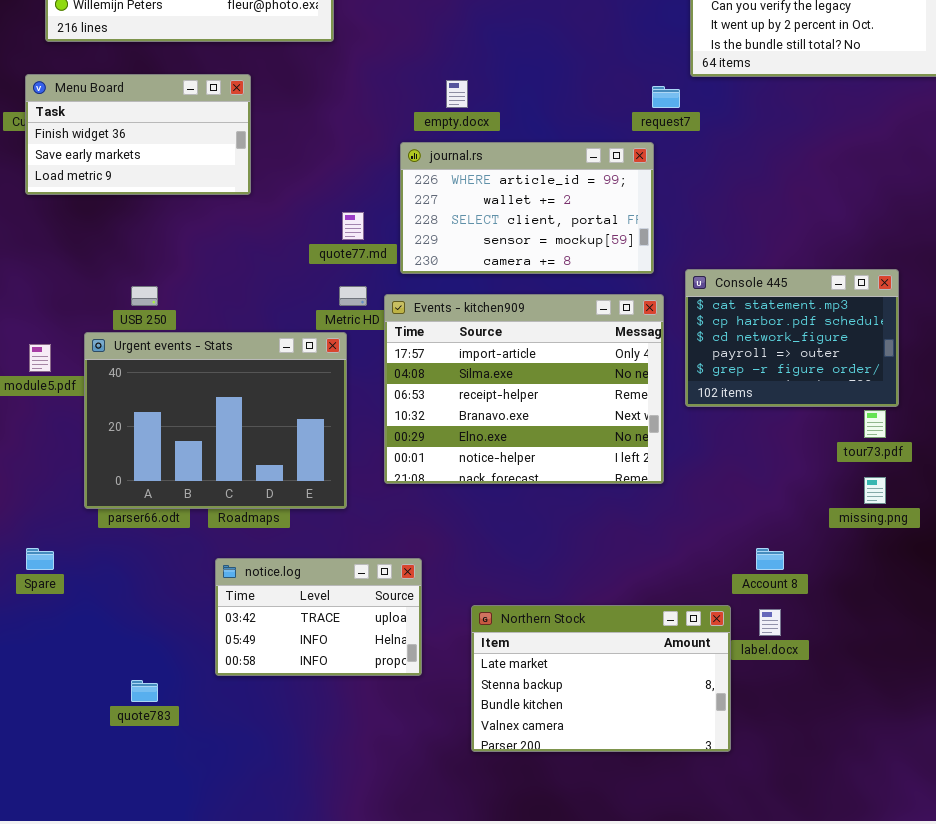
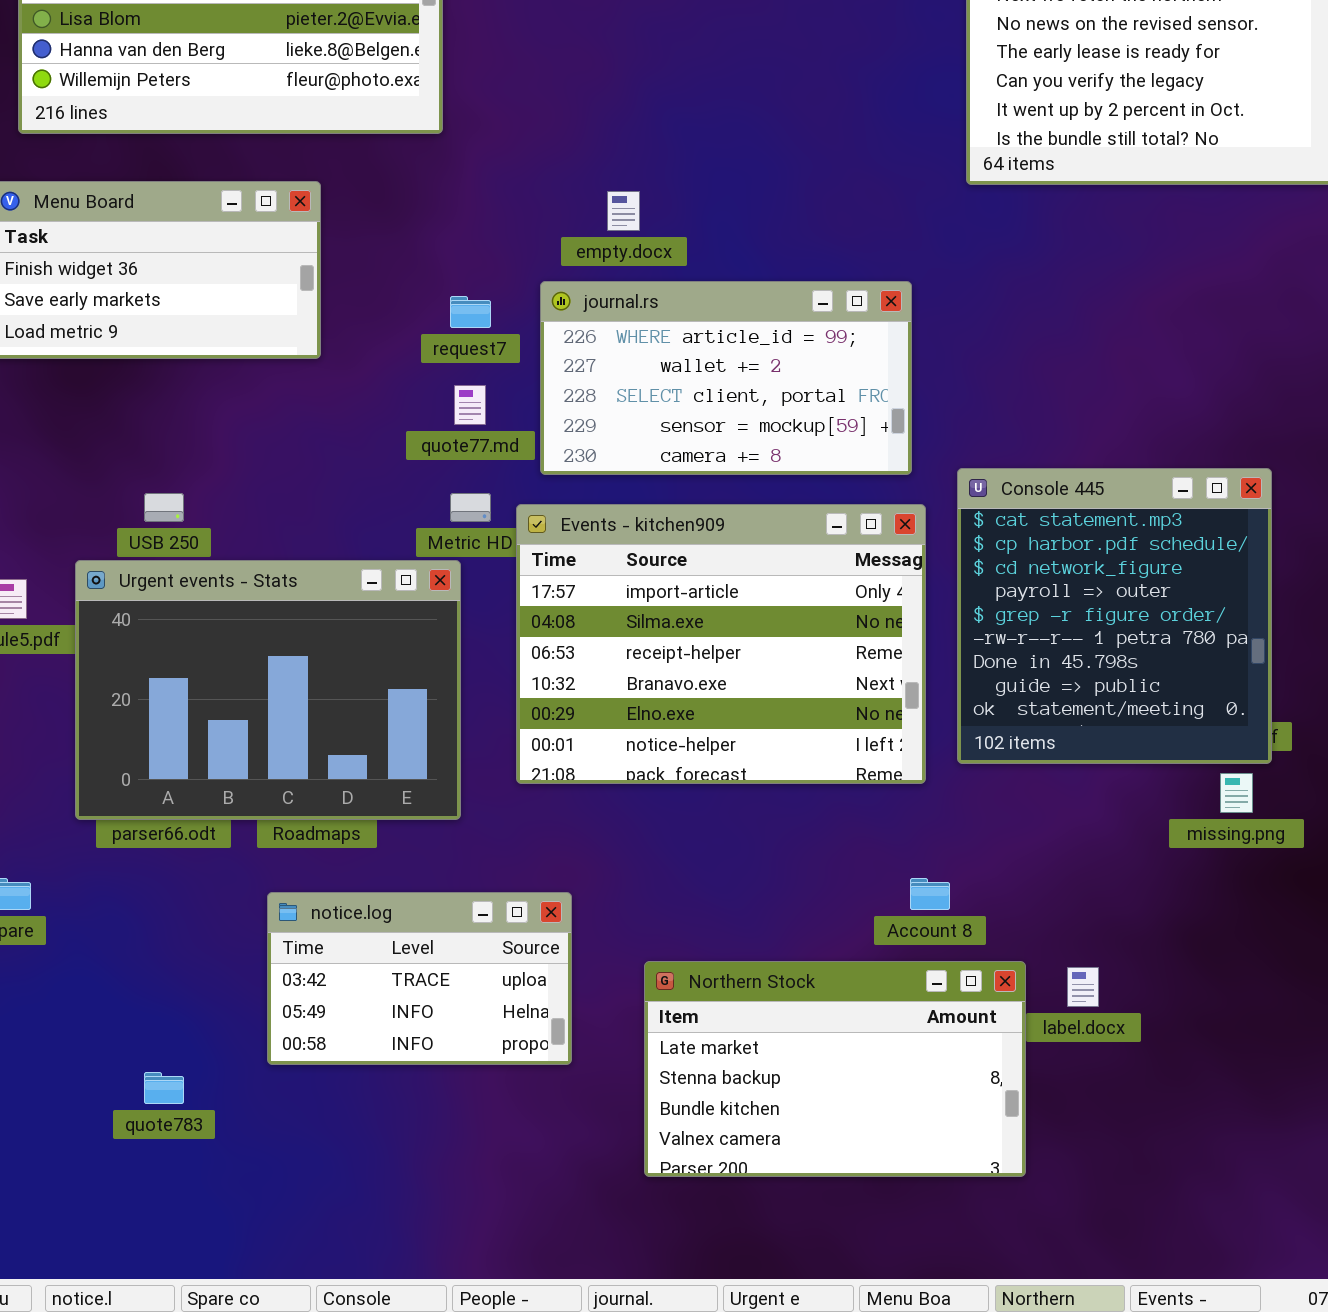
request7: [652,86,680,108] -> [450,296,491,328], moved
Console 445: [685,269,899,407] -> [957,468,1272,764], resized
Account 8: [756,548,784,570] -> [910,878,950,910], moved

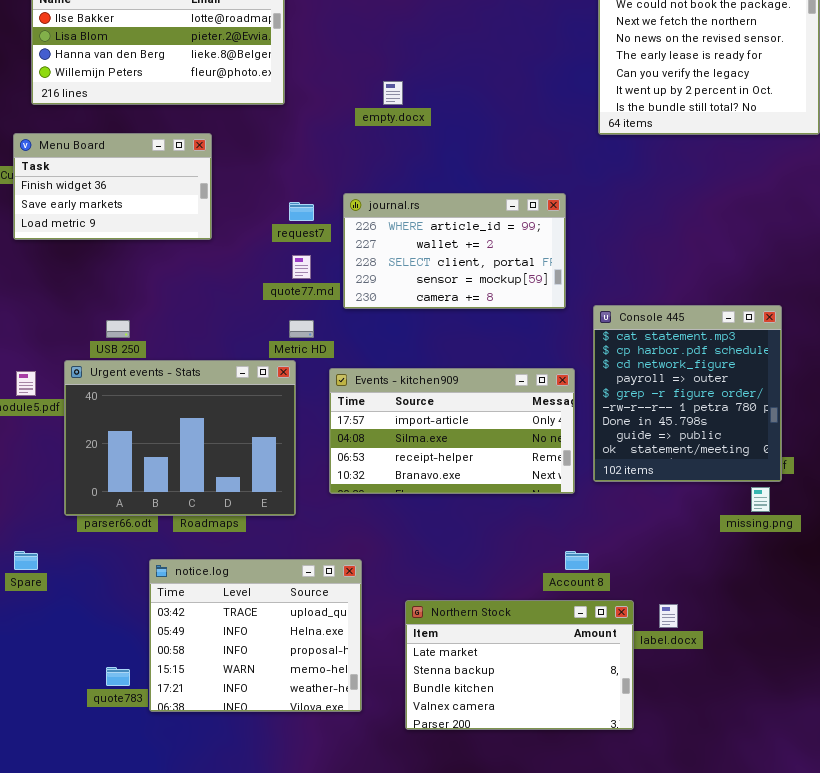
empty.docx: [607,191,640,231] -> [383,81,403,105], moved
Events - kitchen909: [516,504,926,784] -> [329,368,575,494], resized
notice.log: [267,892,572,1065] -> [149,559,362,712], resized

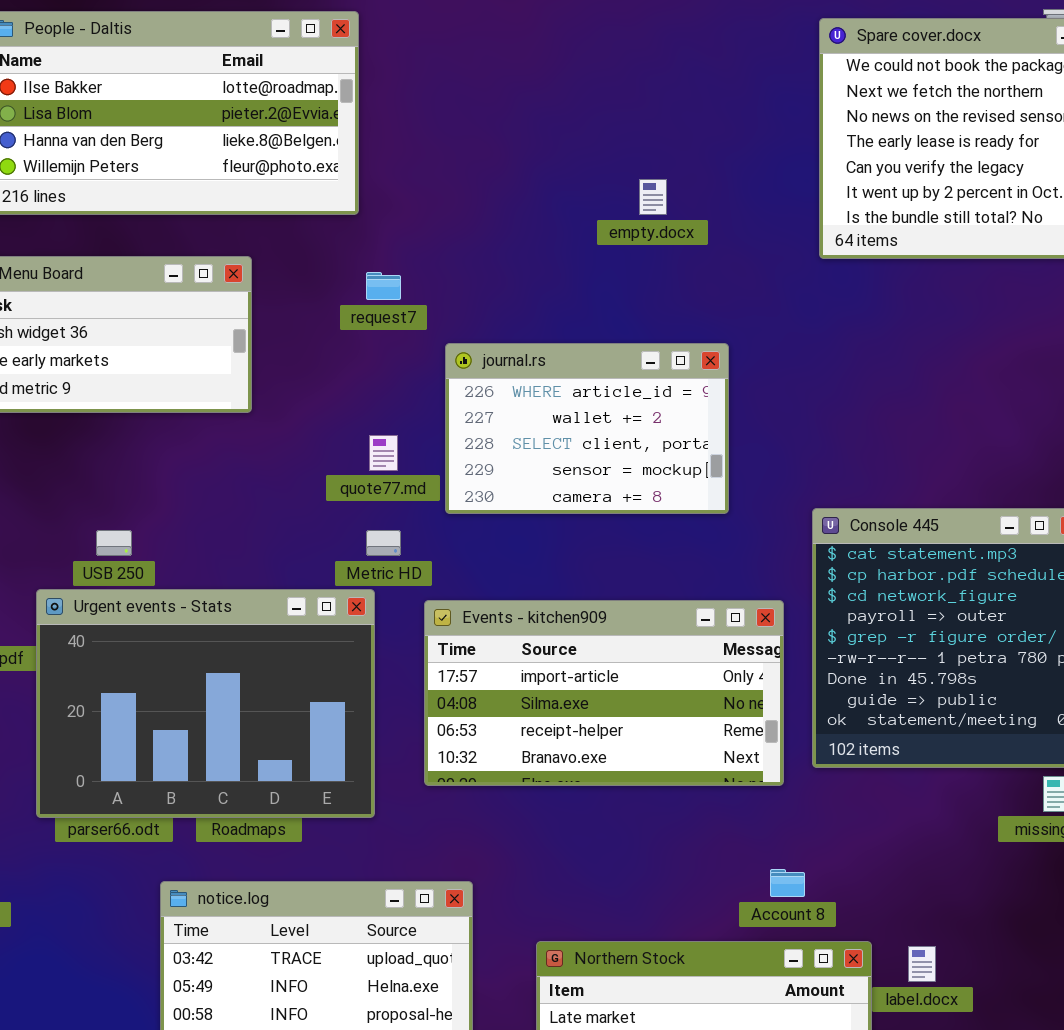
empty.docx: [383,81,403,105] -> [639,179,667,215], moved
journal.rs: [343,193,566,309] -> [445,343,729,514], resized
request7: [289,202,314,221] -> [366,272,401,300], moved

